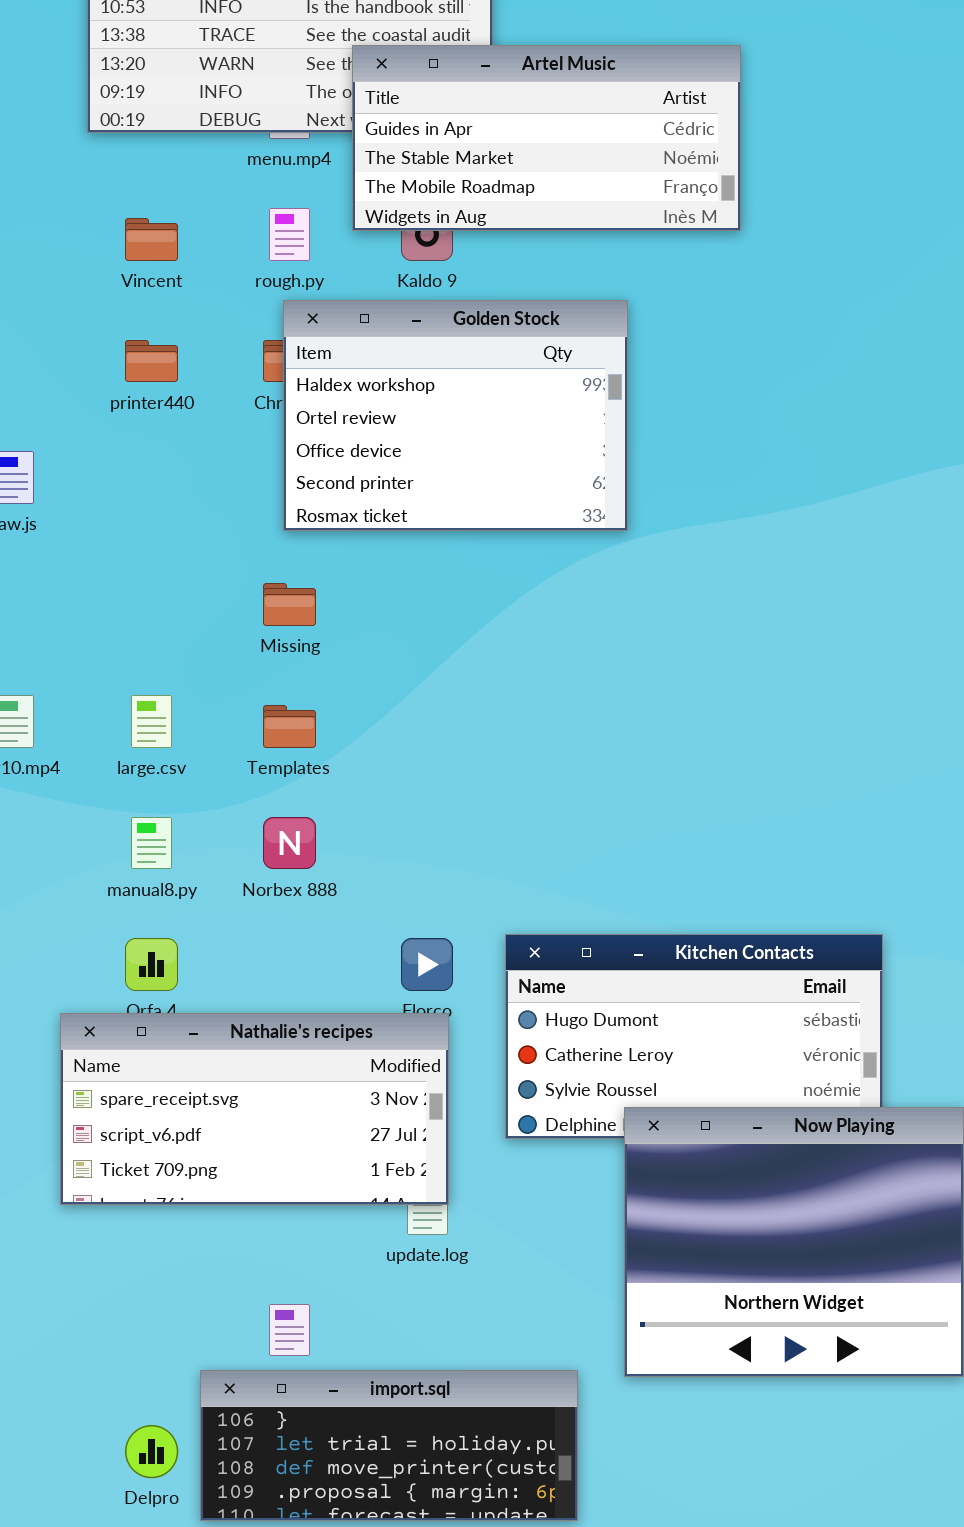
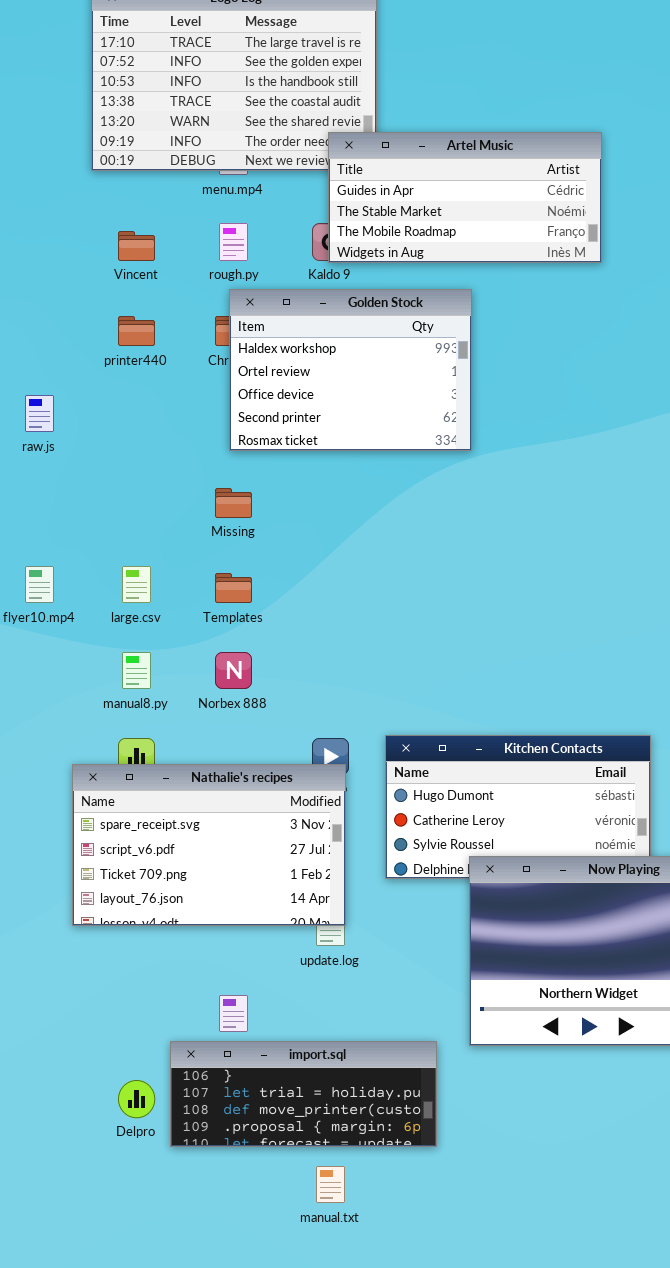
Artel Music: [352,45,741,231] -> [328,132,602,263], moved
Nathalie's recipes: [60,1013,449,1205] -> [72,764,346,926], resized

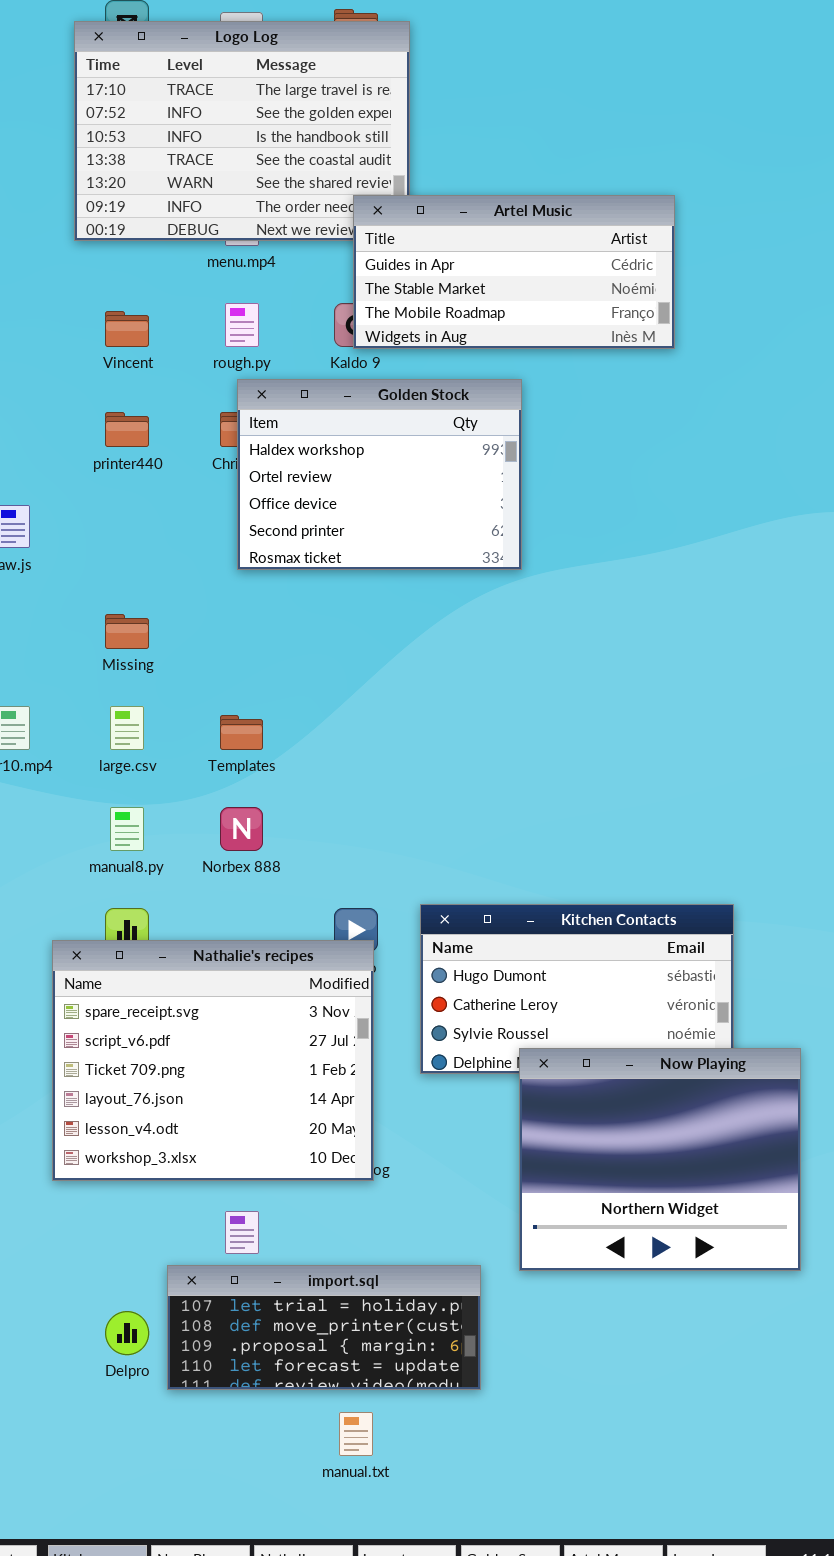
Missing: [215,488,252,518] -> [105,614,149,649], moved
Nathalie's recipes: [72,764,346,926] -> [52,940,374,1181], resized
import.sql: [170,1041,437,1147] -> [167,1265,481,1390], scrolled down 1 row

